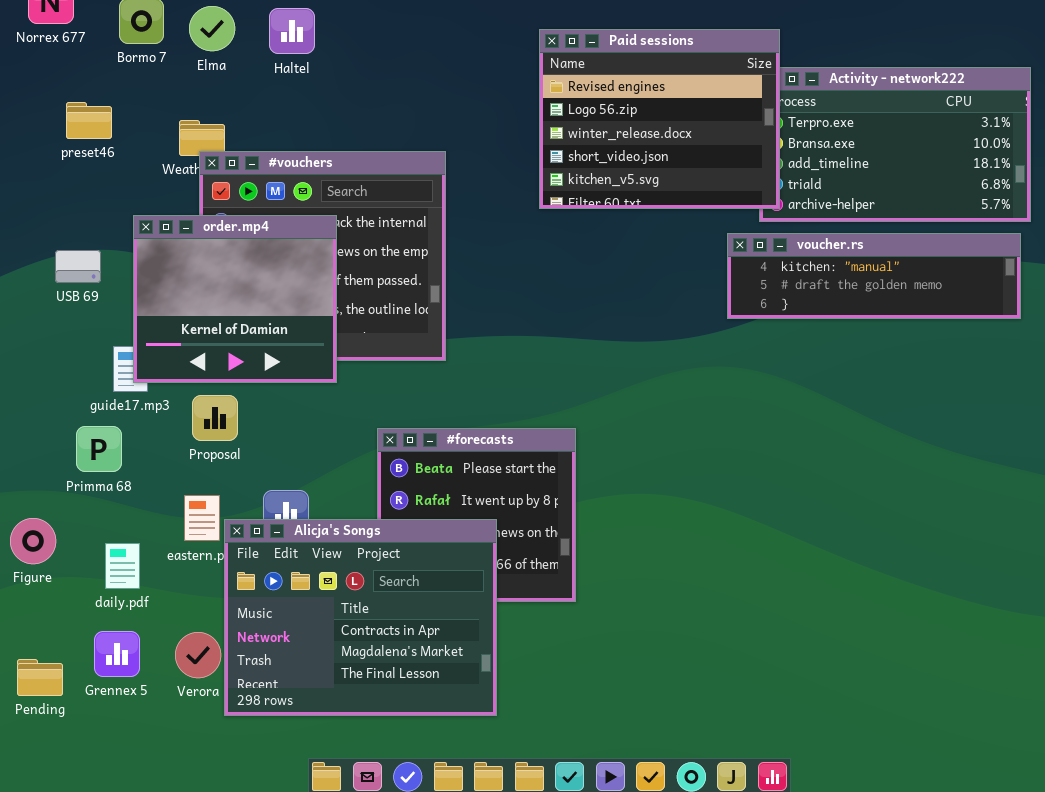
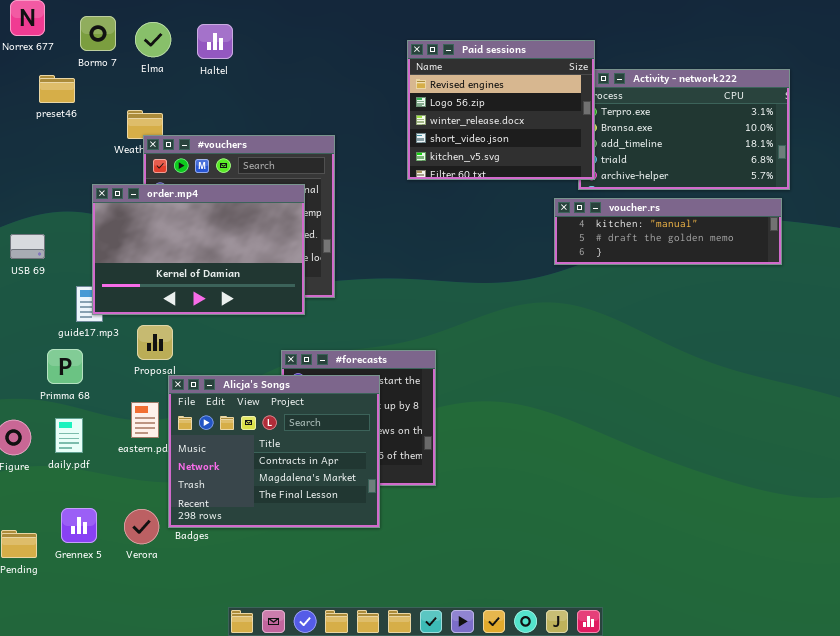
preset46: [66,102,112,139] -> [39,75,75,103], moved
order.mp4: [133,215,337,383] -> [92,184,305,315], resized
USB 69: [55,250,101,283] -> [10,234,45,259], moved
Alicja's Songs: [224,519,497,716] -> [168,375,380,528], moved
daily.pdf: [105,543,140,589] -> [55,418,83,453], moved

